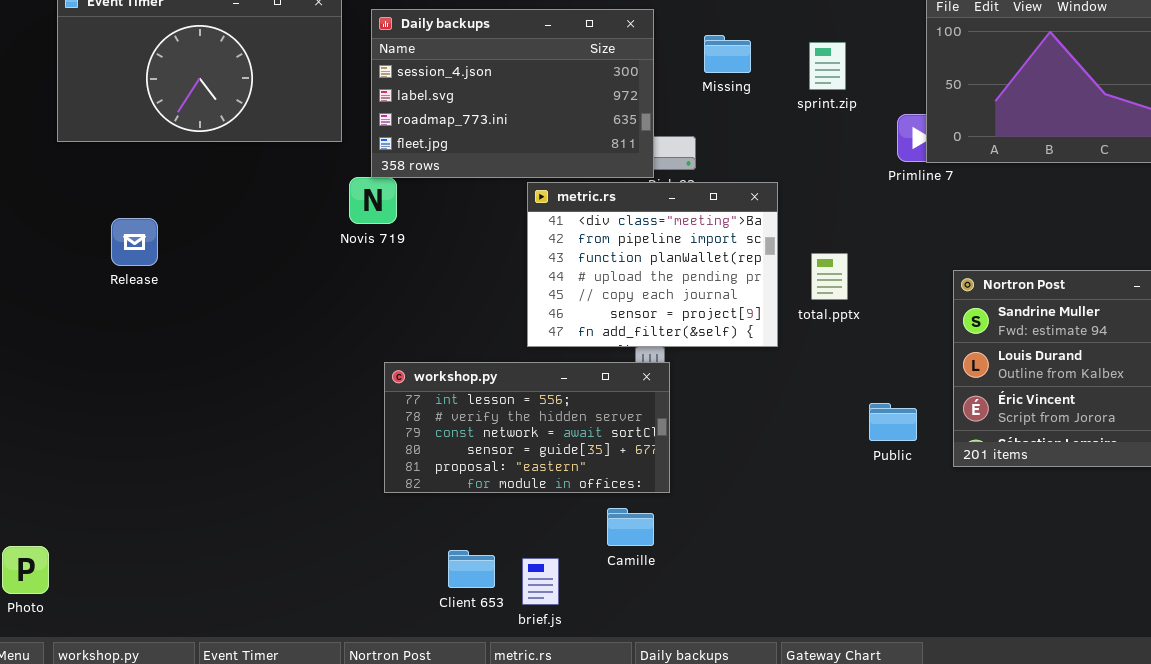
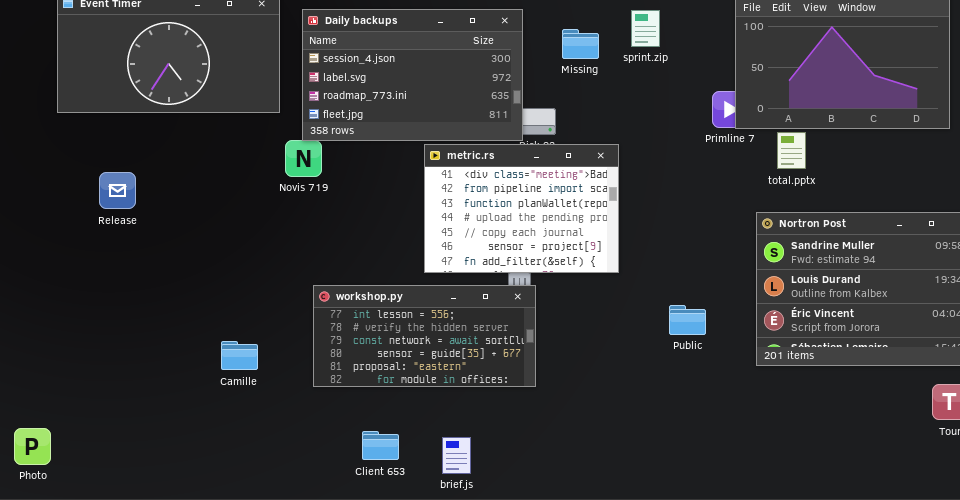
sprint.zip: [809,42,846,90] -> [631,10,660,47], moved
total.pptx: [811,253,848,300] -> [777,132,806,169], moved
Public: [869,403,917,441] -> [669,305,706,335], moved
Camille: [607,508,654,546] -> [221,341,258,370], moved
brief.js: [522,558,559,605] -> [442,437,471,474], moved

